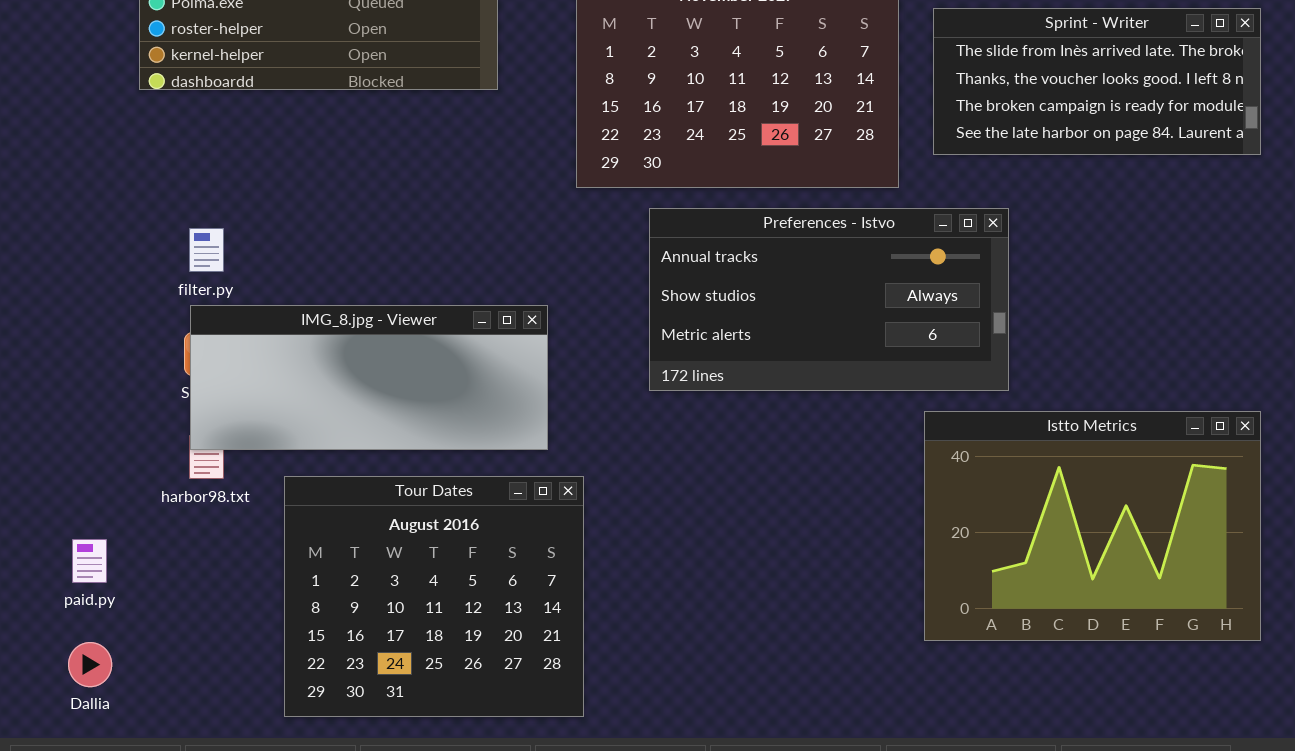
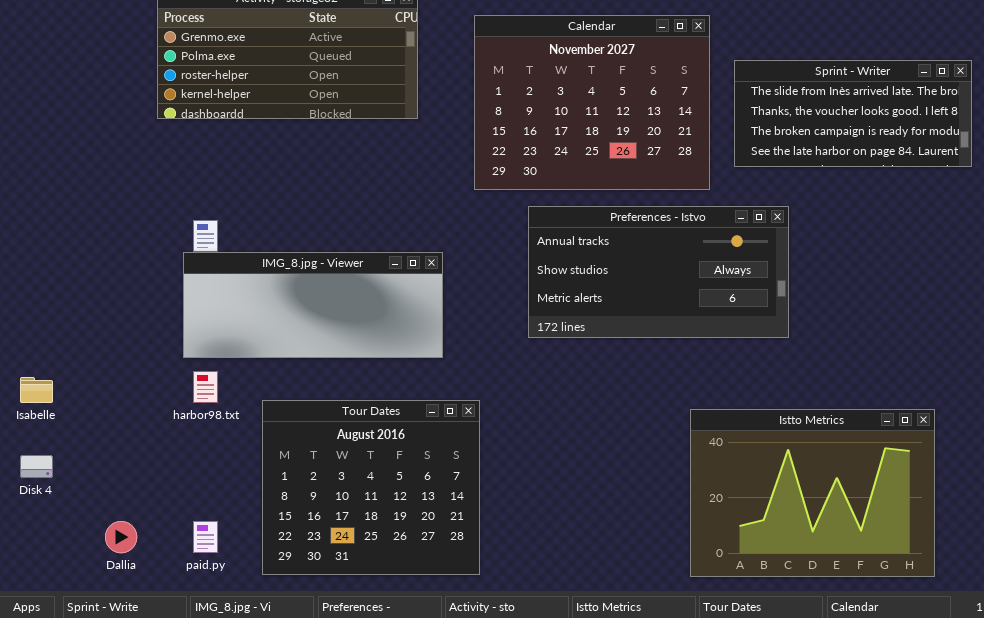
IMG_8.jpg - Viewer: [190,305,548,450] -> [183,252,443,358], moved
Istto Metrics: [924,411,1261,641] -> [690,409,935,577], moved
paid.py: [72,539,107,583] -> [193,521,218,553], moved

